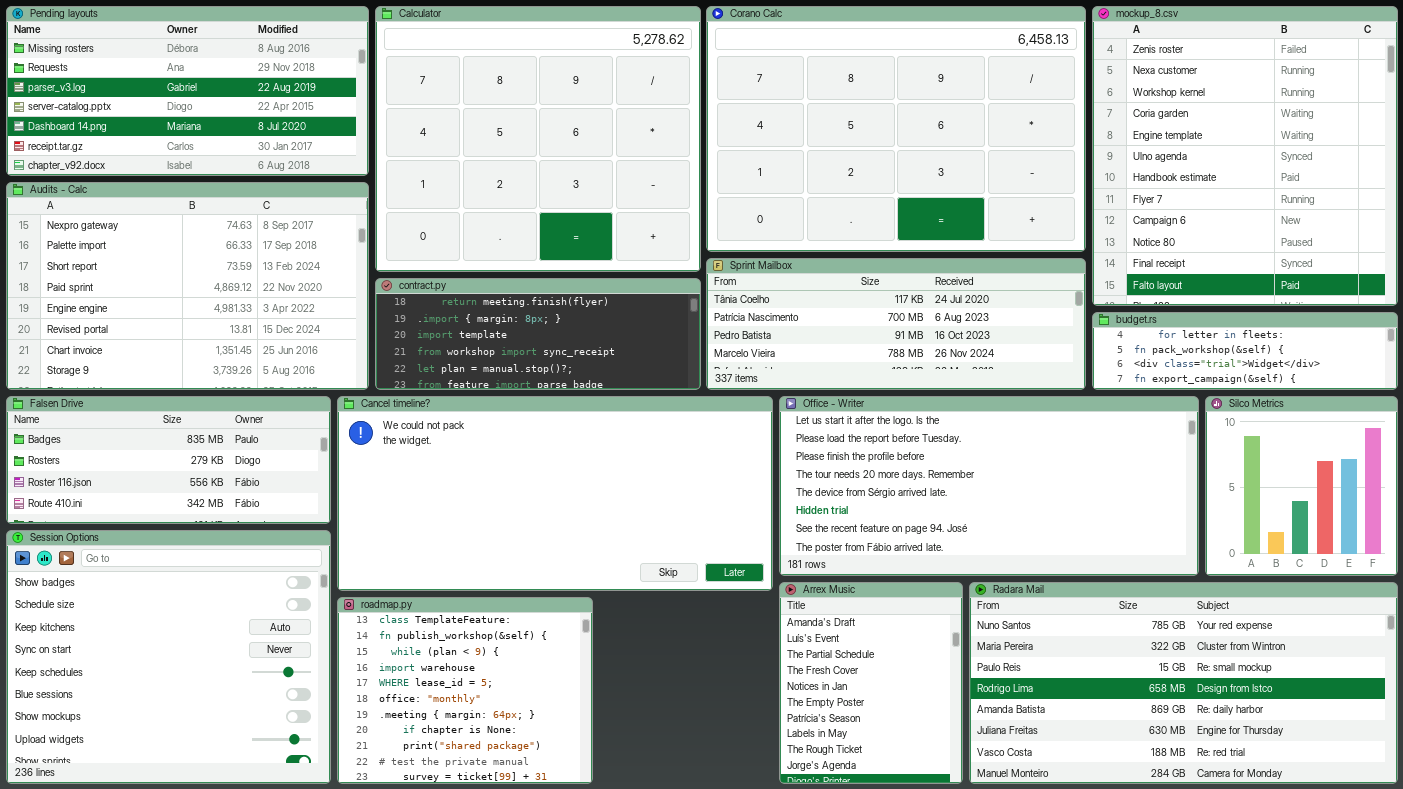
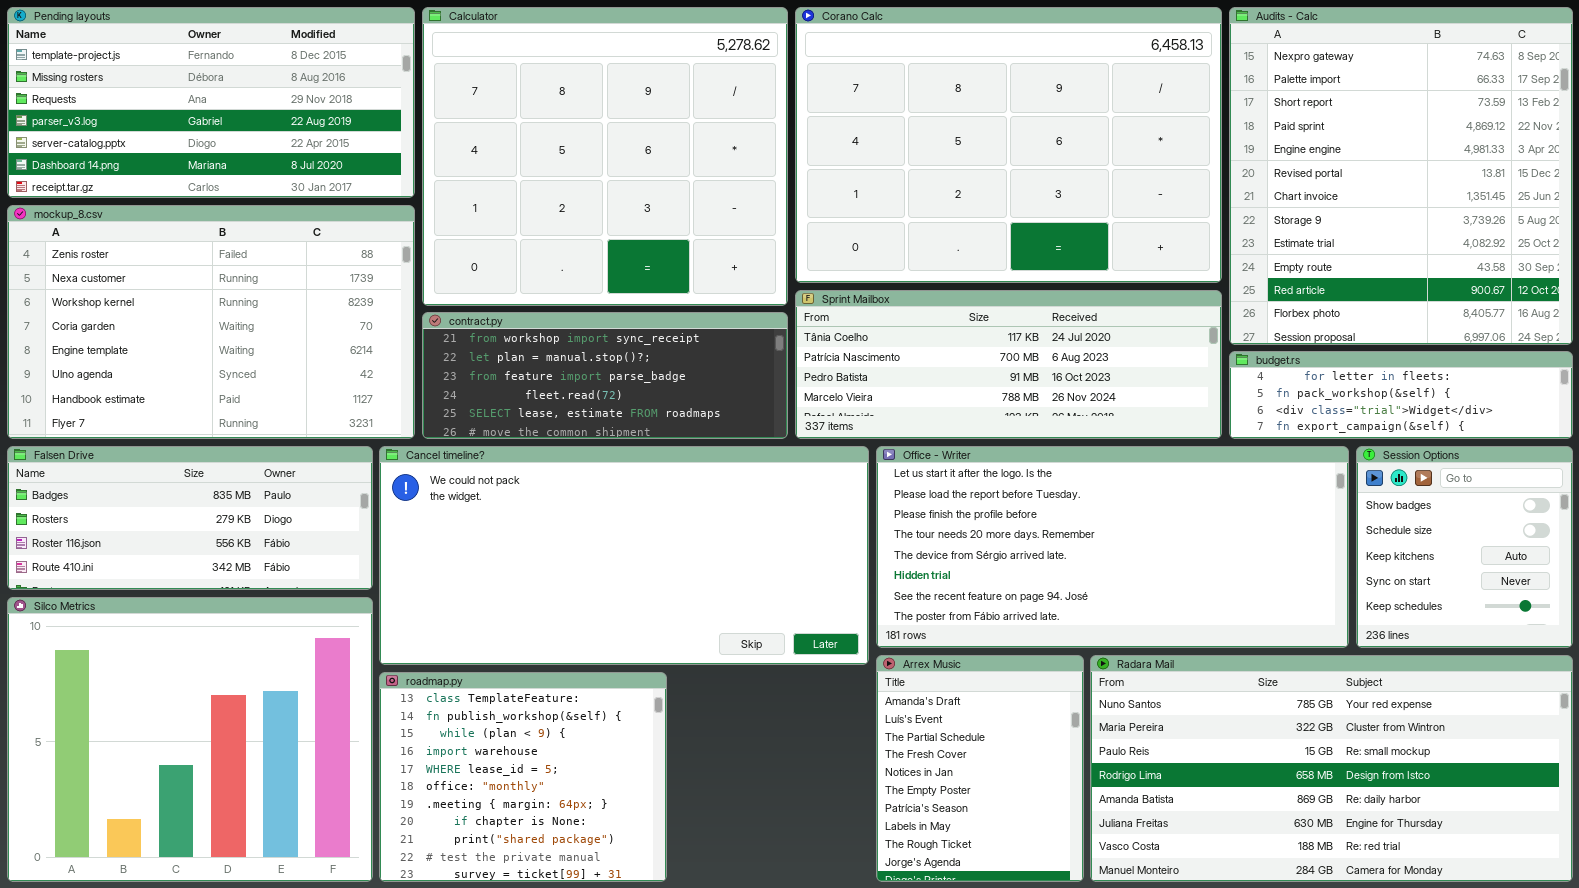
Pending layouts: [6,6,369,176] -> [7,7,415,198], scrolled up 1 row
mockup_8.csv: [1092,6,1398,306] -> [7,205,415,439], moved, resized
Audits - Calc: [6,182,369,390] -> [1229,7,1573,345], moved, resized
contract.py: [375,278,701,390] -> [422,312,788,439], scrolled down 3 rows
Silco Metrics: [1205,396,1398,576] -> [7,597,373,882], moved, resized
Session Options: [6,530,331,784] -> [1356,446,1573,648], moved, resized

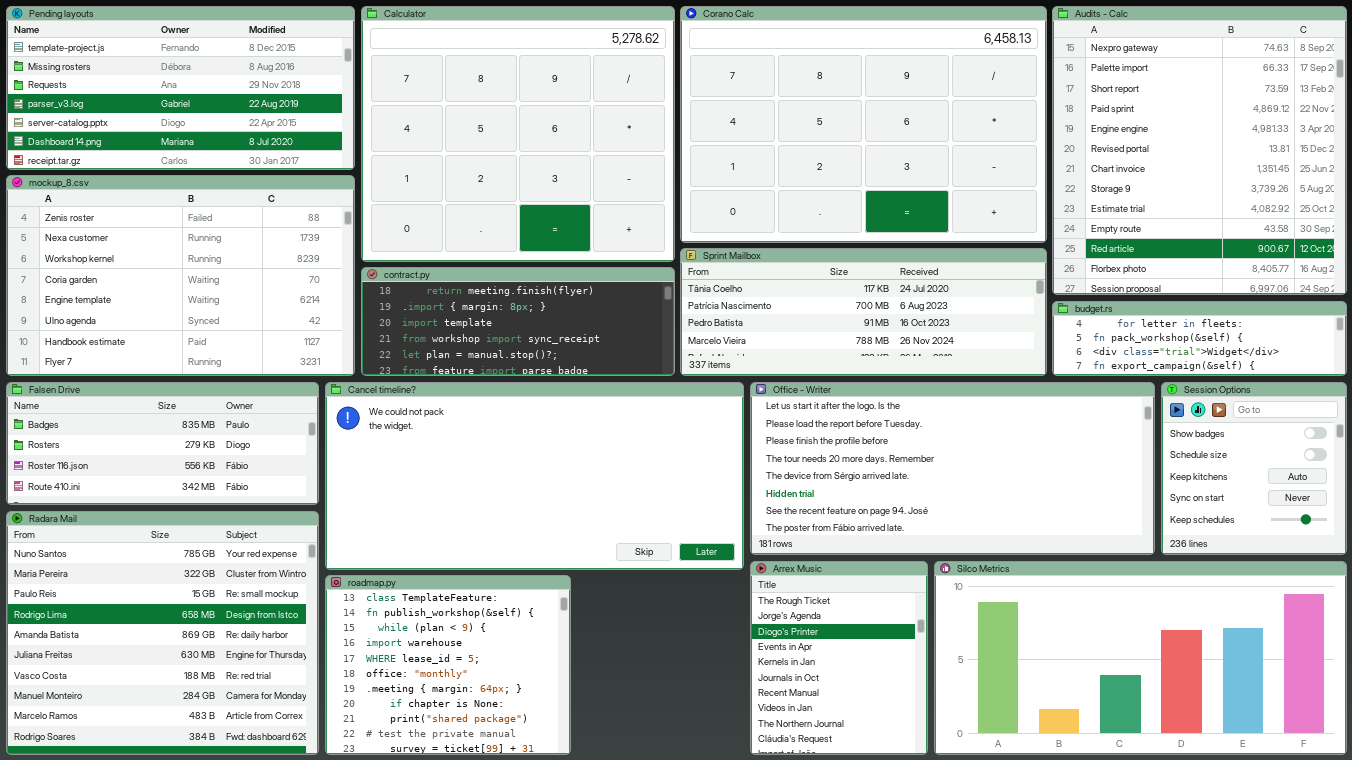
contract.py: [422,312,788,439] -> [361,267,675,376], scrolled up 3 rows
Silco Metrics: [7,597,373,882] -> [934,561,1347,755], moved, resized
Arrex Music: [876,655,1084,882] -> [750,561,928,755], scrolled down 8 rows
Radara Mail: [1090,655,1573,882] -> [6,511,319,755], moved, resized

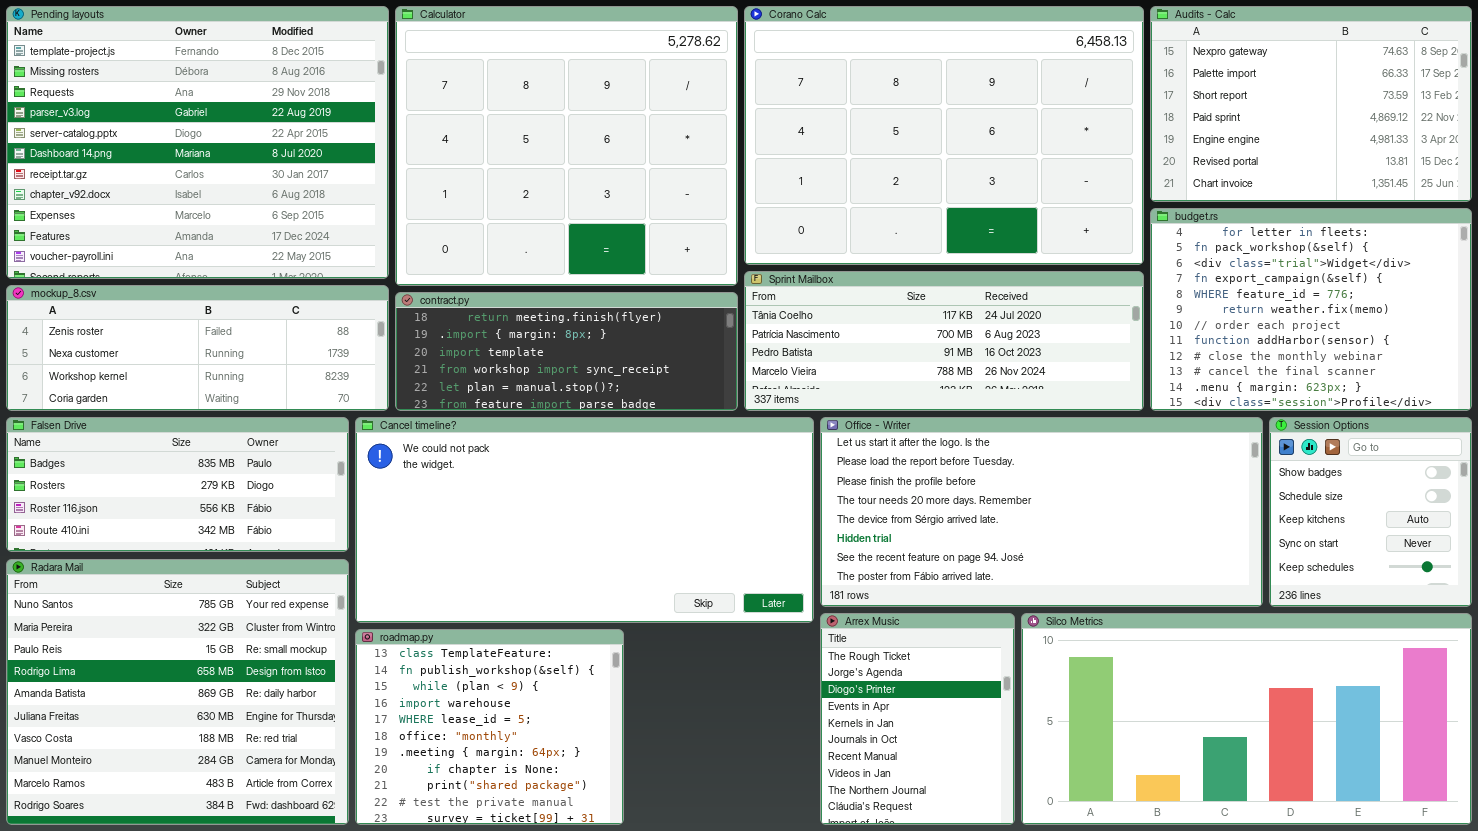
Pending layouts: [6,6,355,170] -> [6,6,389,279], resized
Audits - Calc: [1052,6,1347,295] -> [1150,6,1472,202], resized
mockup_8.csv: [6,175,355,376] -> [6,285,389,411], resized
budget.rs: [1052,301,1347,376] -> [1150,208,1472,411], resized

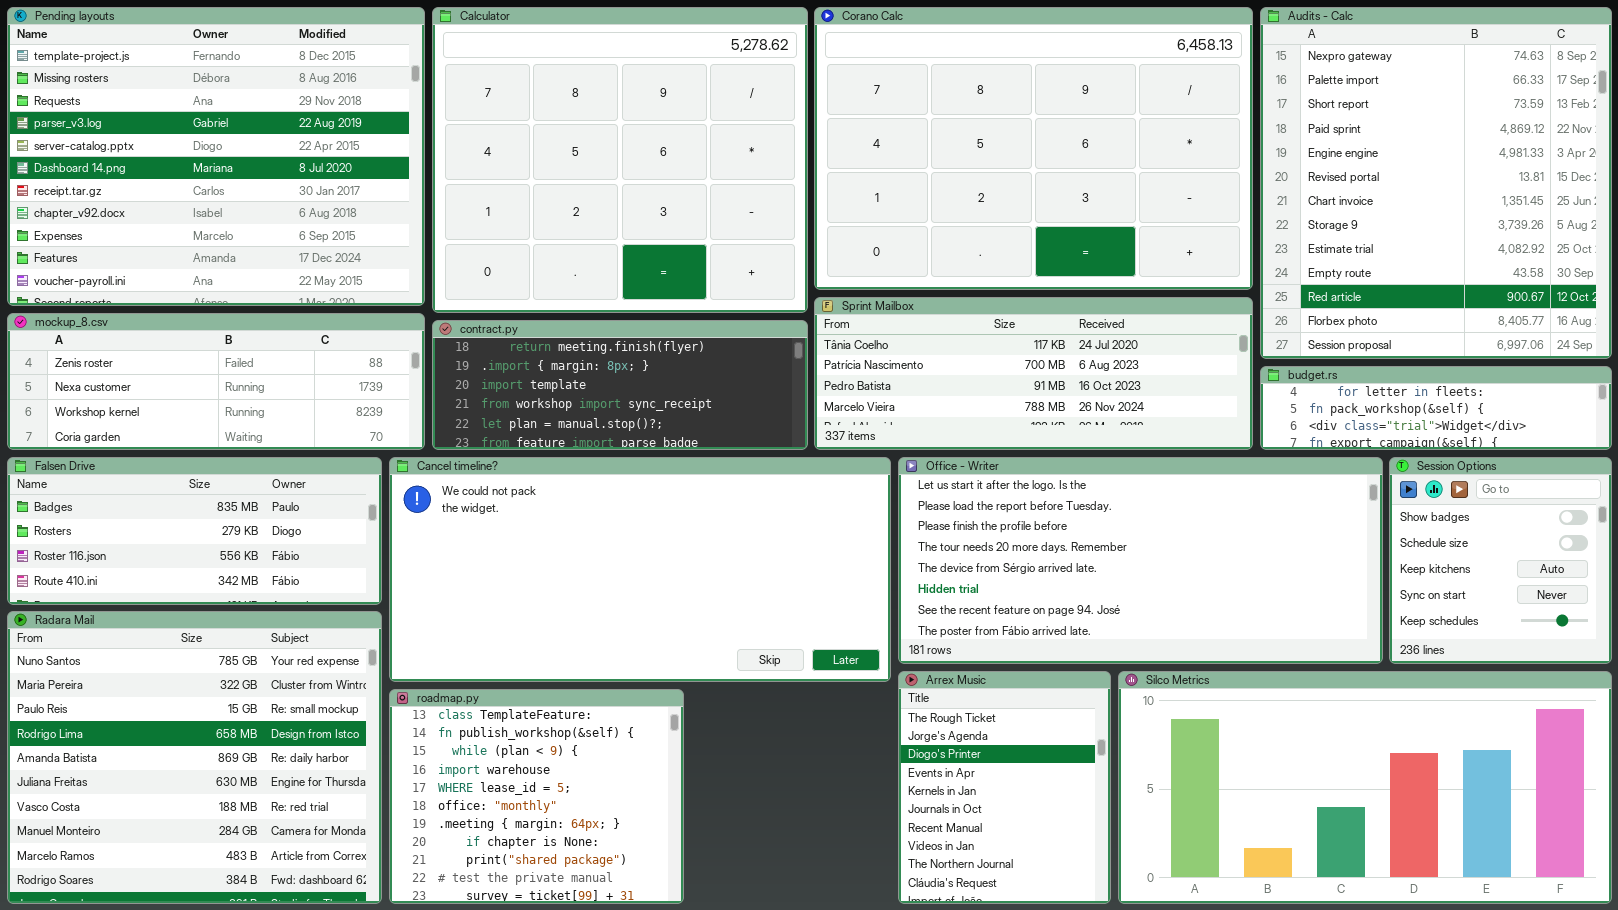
Audits - Calc: [1150,6,1472,202] -> [1260,7,1612,359], resized
budget.rs: [1150,208,1472,411] -> [1260,366,1612,450], resized

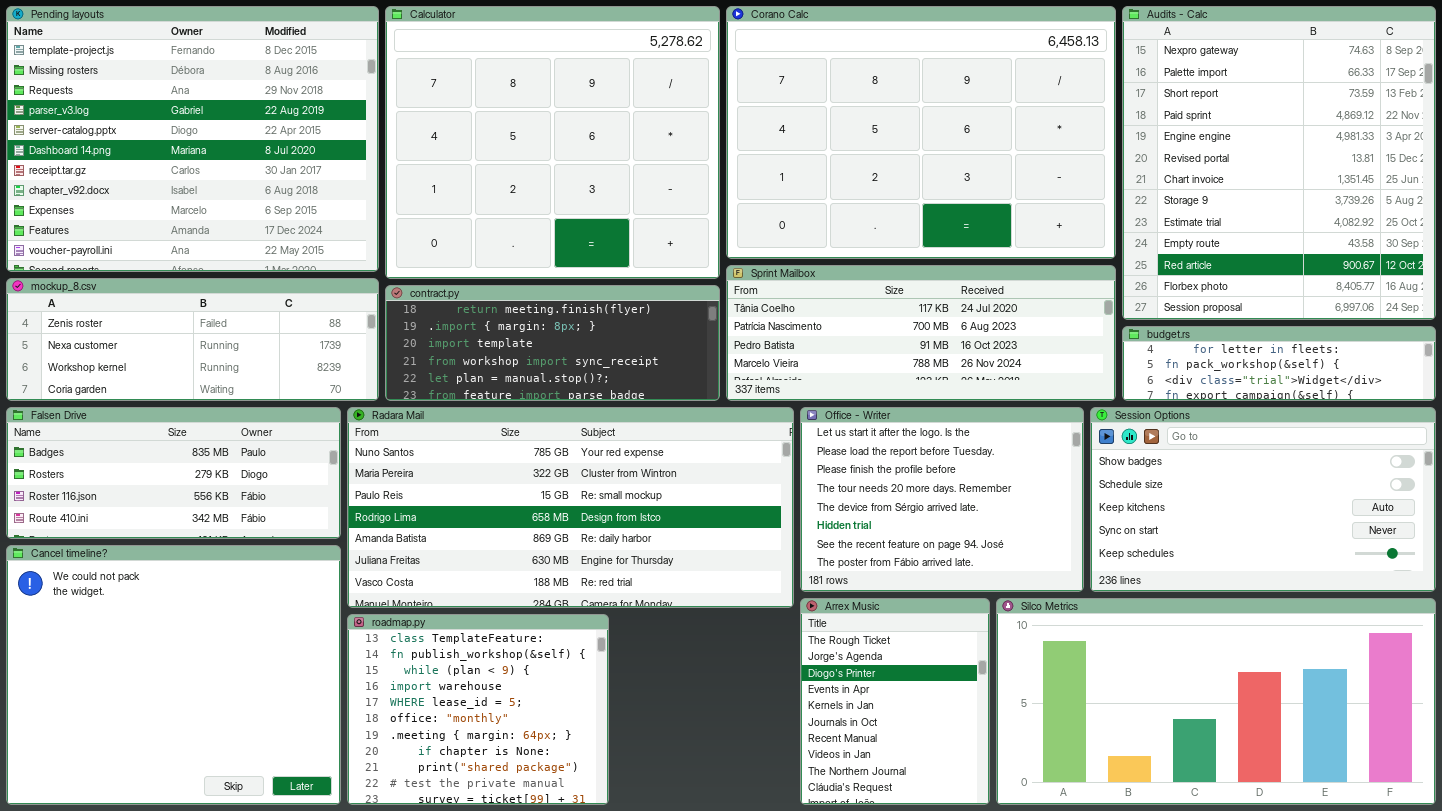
Cancel timeline?: [389,457,891,682] -> [6,545,341,805], moved, resized
Office - Writer: [898,457,1383,664] -> [800,407,1084,592], resized
Session Options: [1389,457,1612,664] -> [1090,407,1436,592], resized
Radara Mail: [7,611,382,904] -> [347,407,794,608], moved, resized

